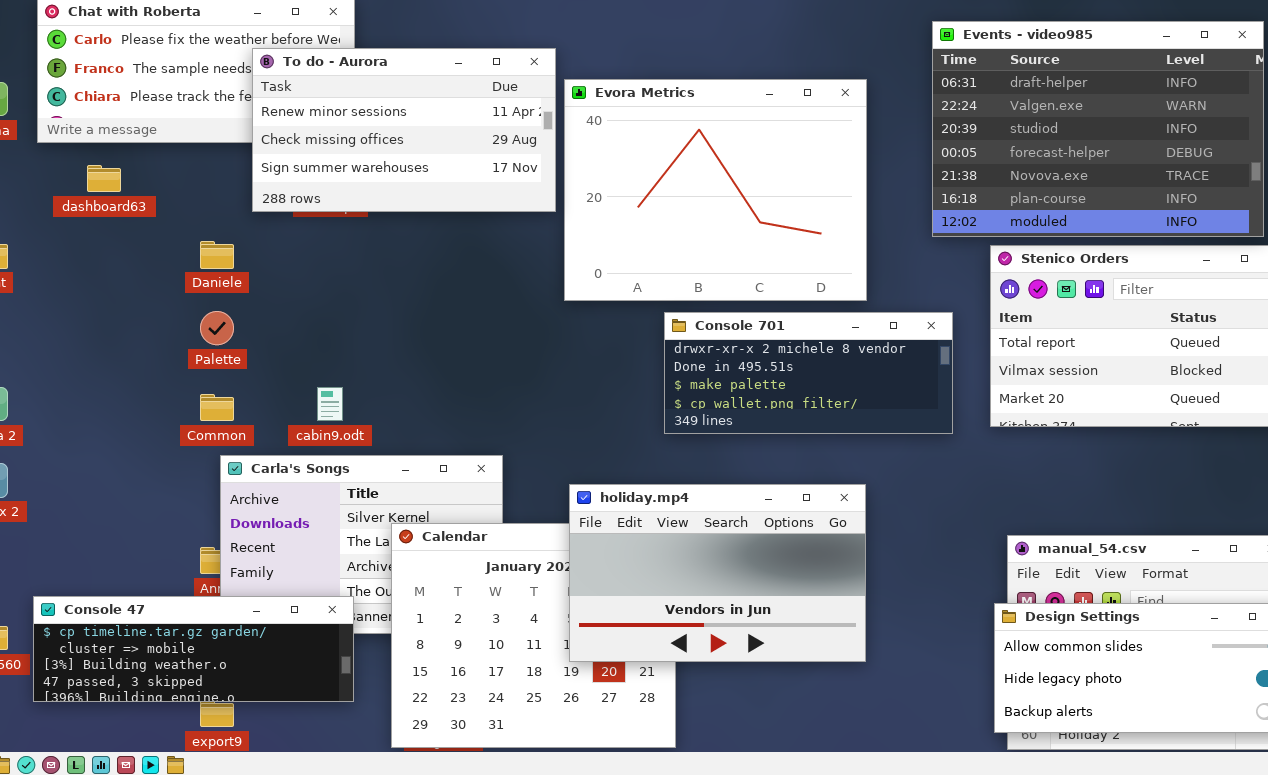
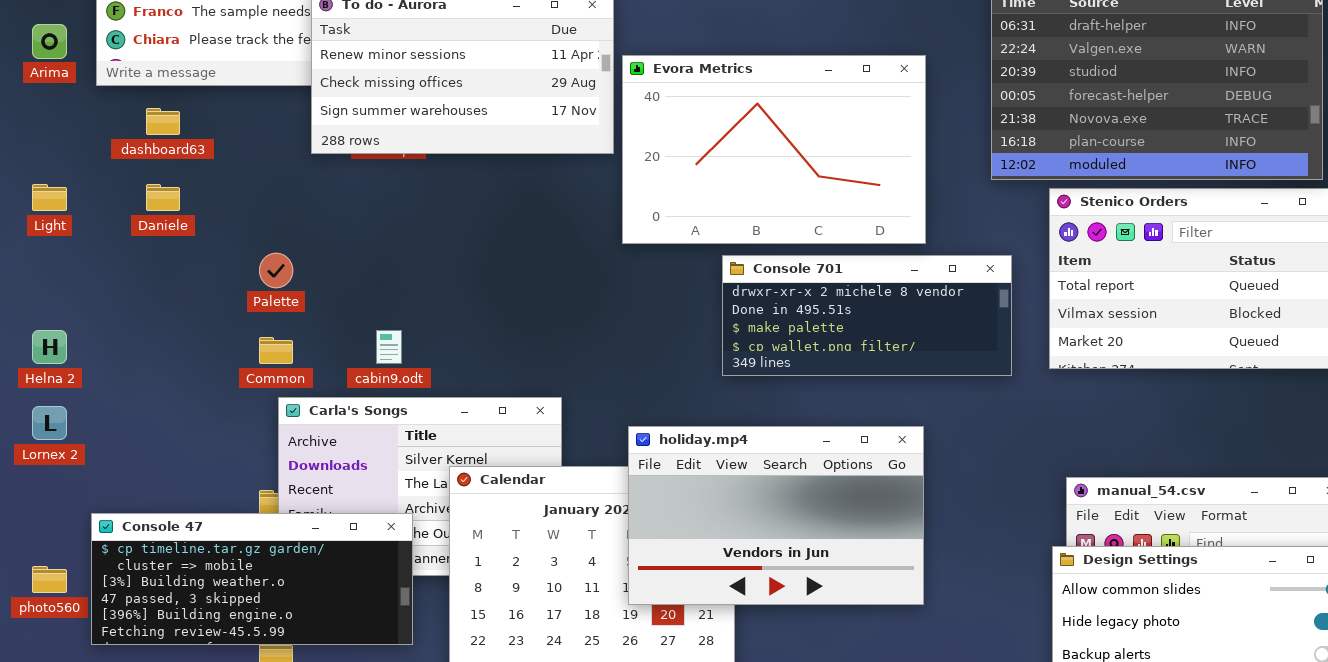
Evora Metrics: [564,79,867,301] -> [622,55,926,244], resized
Daniele: [200,241,234,269] -> [146,184,180,211], moved
Console 47: [33,596,354,702] -> [91,513,413,645], resized

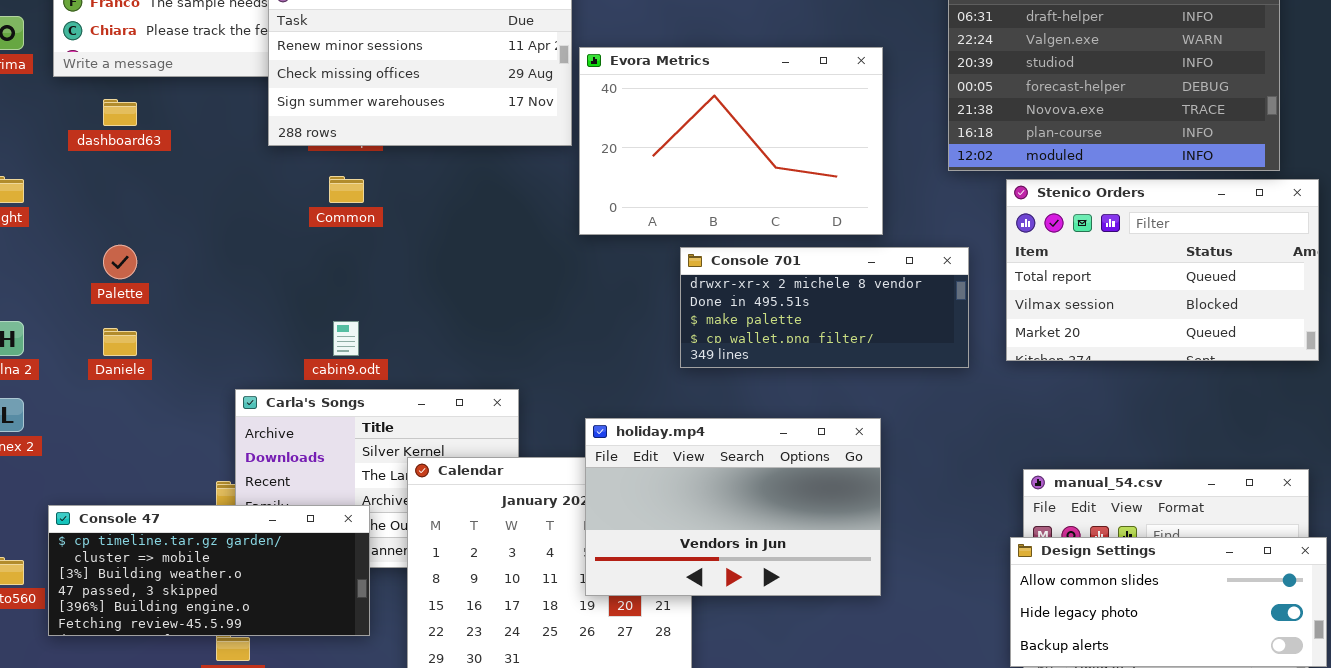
Daniele: [146,184,180,211] -> [103,328,137,356], moved
Palette: [259,253,293,288] -> [103,245,137,279], moved
Common: [259,337,293,364] -> [329,176,364,203], moved

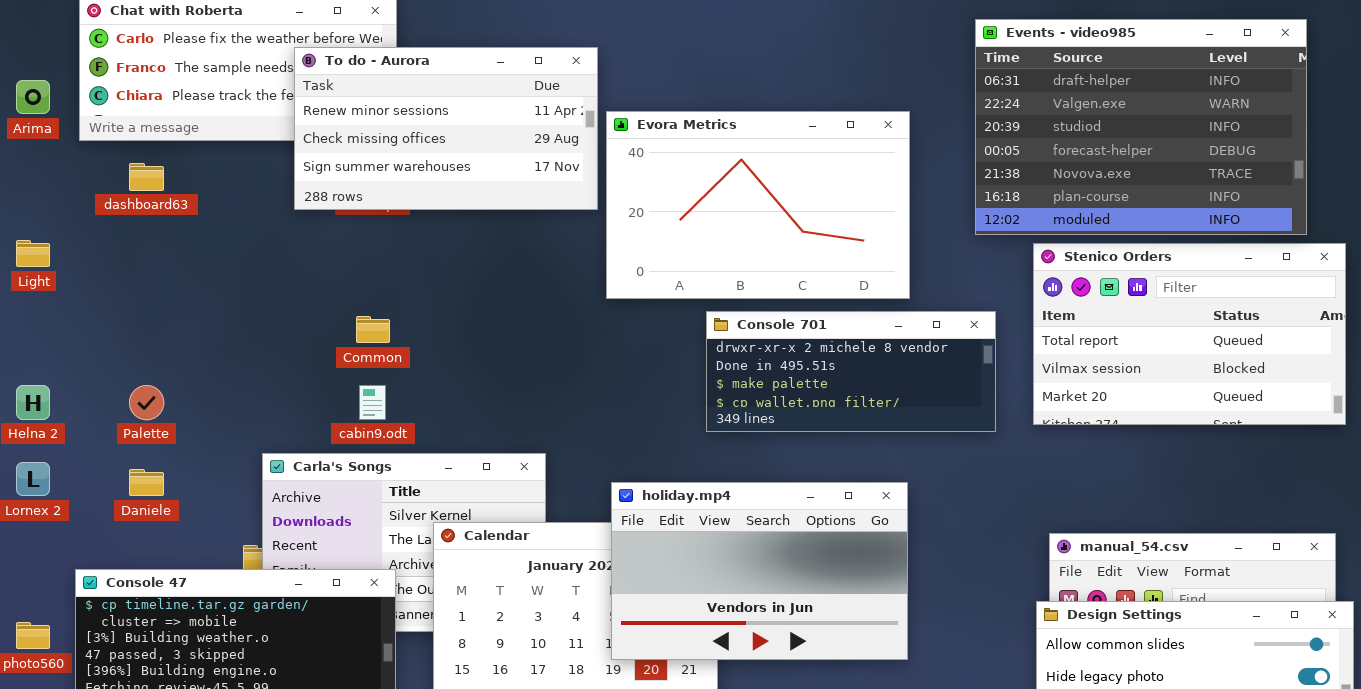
Common: [329,176,364,203] -> [356,316,390,343], moved
Palette: [103,245,137,279] -> [129,385,164,420], moved
Daniele: [103,328,137,356] -> [129,469,164,496], moved

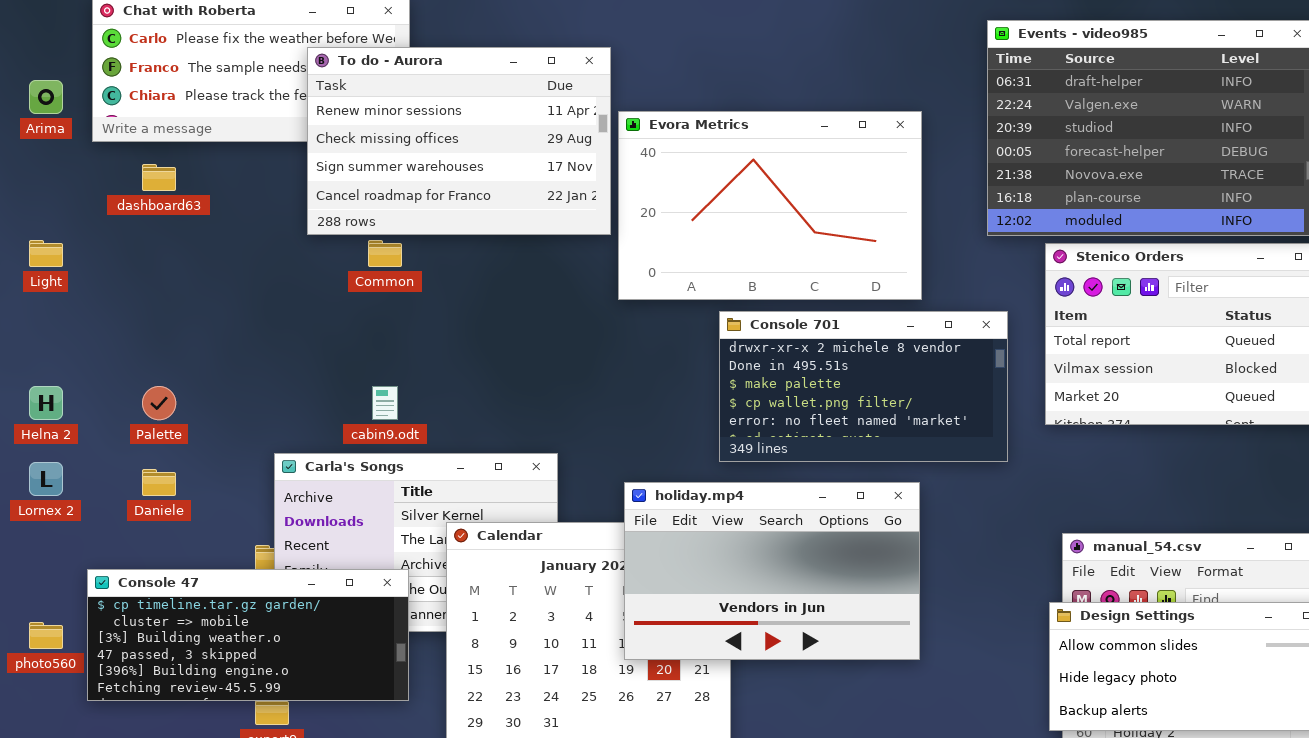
To do - Aurora: [294,47,598,210] -> [307,47,611,235], resized
Console 701: [706,311,996,432] -> [719,311,1008,462], resized
Common: [356,316,390,343] -> [368,240,402,267], moved

